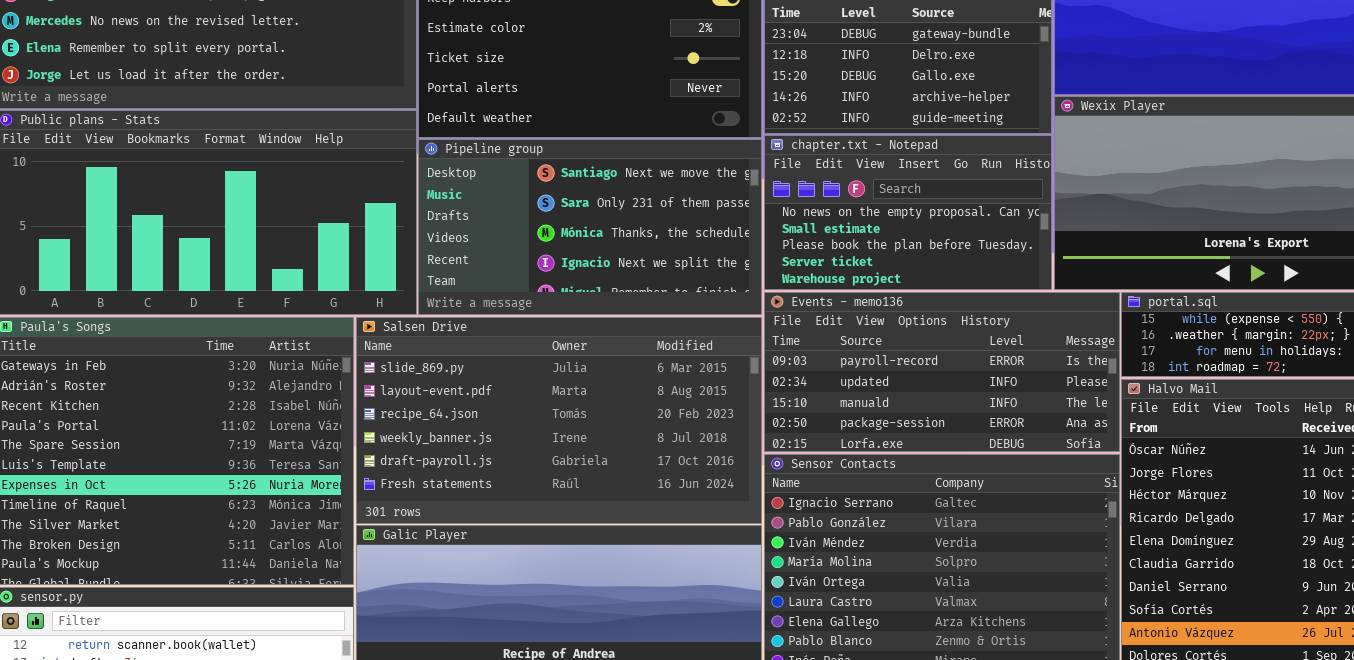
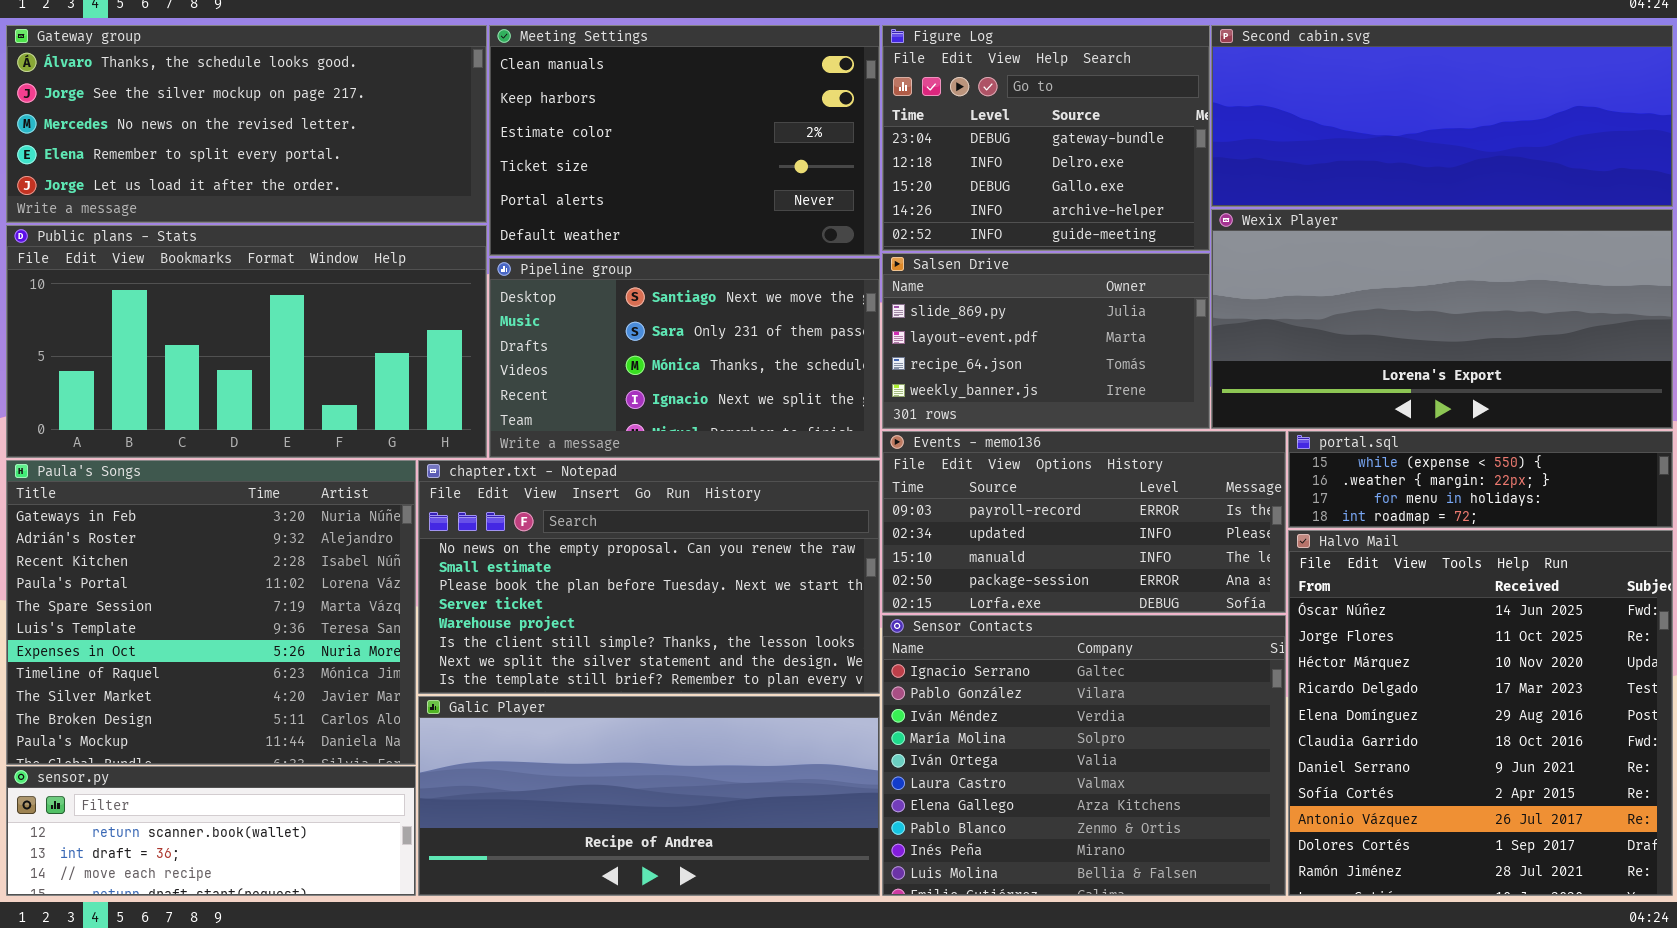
chapter.txt - Notepad: [764,135,1052,290] -> [418,460,880,694], moved, resized
Salsen Drive: [356,317,762,524] -> [882,253,1210,429], moved, resized

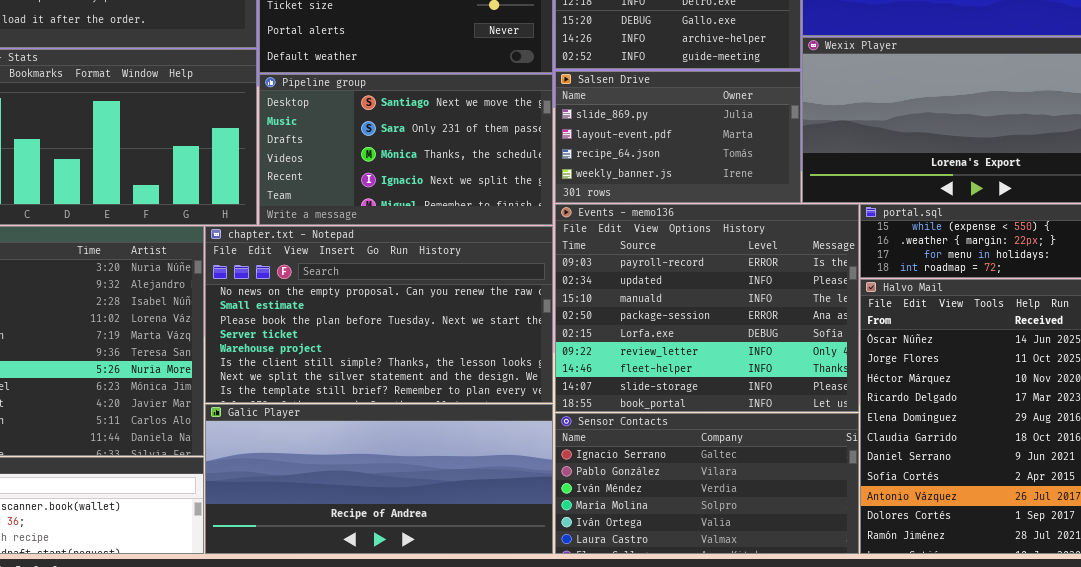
Events - memo136: [882,431,1286,613] -> [555,204,859,412], resized
Sensor Contacts: [882,615,1286,896] -> [555,413,859,554], resized

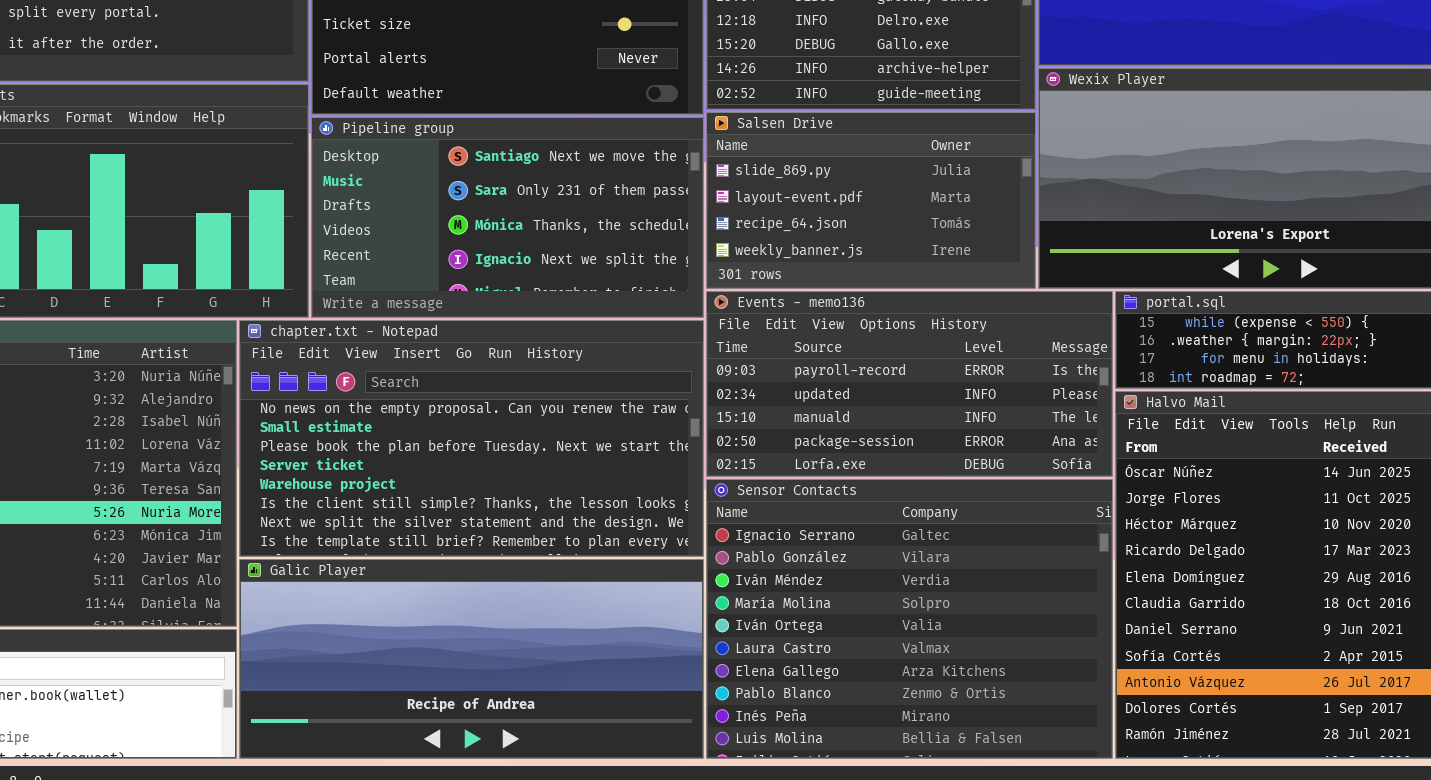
Events - memo136: [555,204,859,412] -> [706,291,1113,477], resized
Sensor Contacts: [555,413,859,554] -> [706,479,1113,759], resized

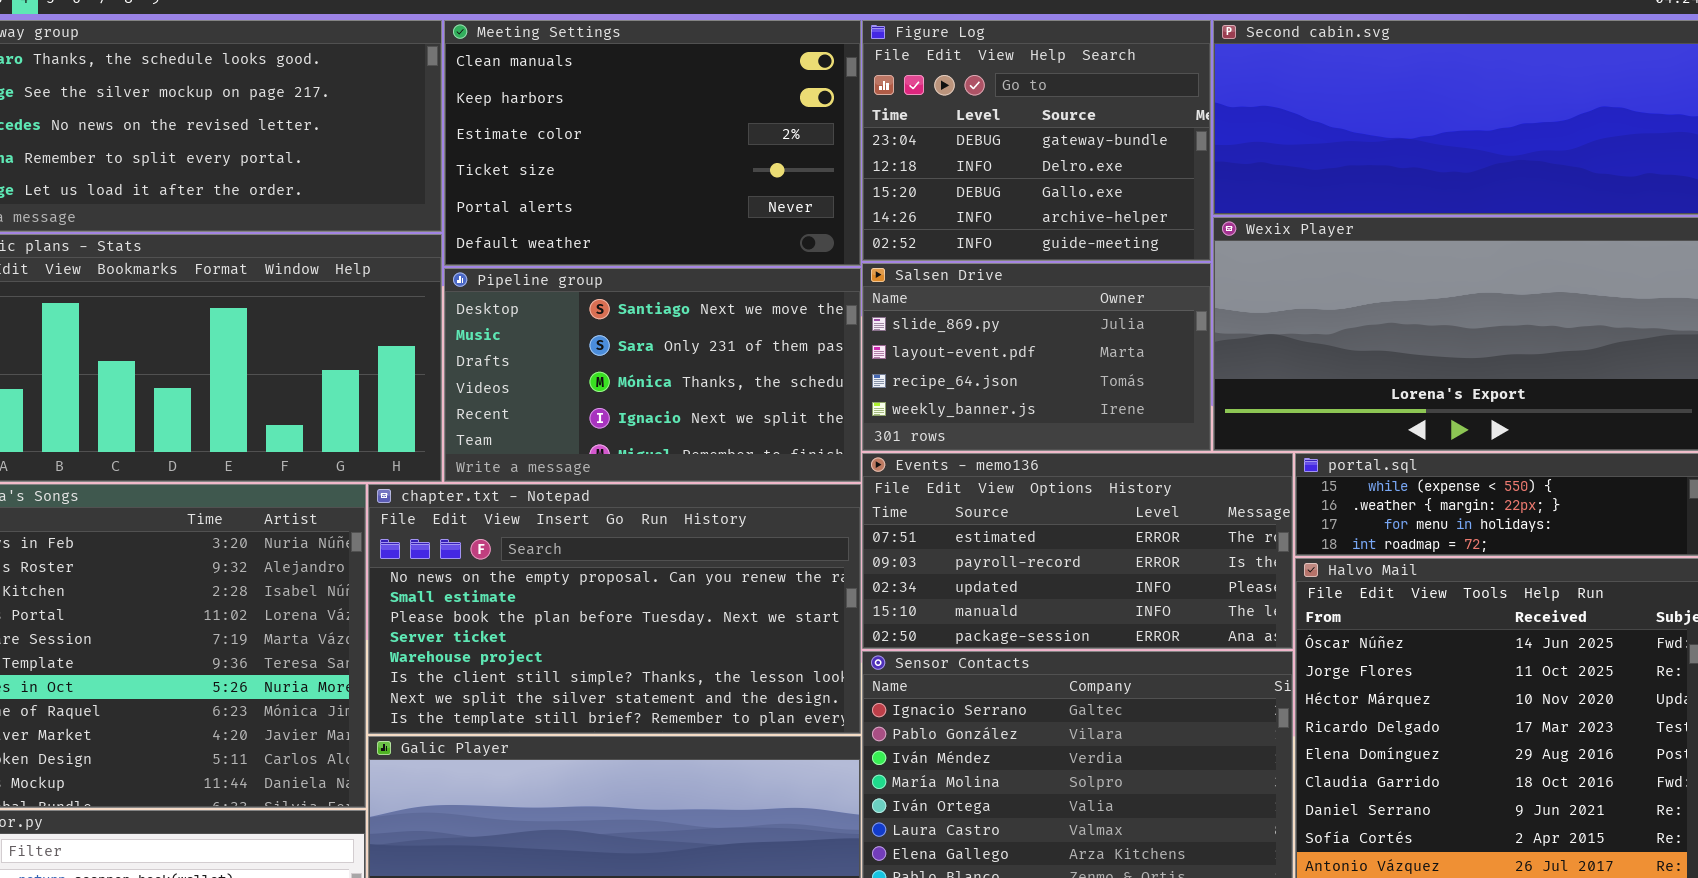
Events - memo136: [706,291,1113,477] -> [862,453,1293,649], scrolled up 1 row

